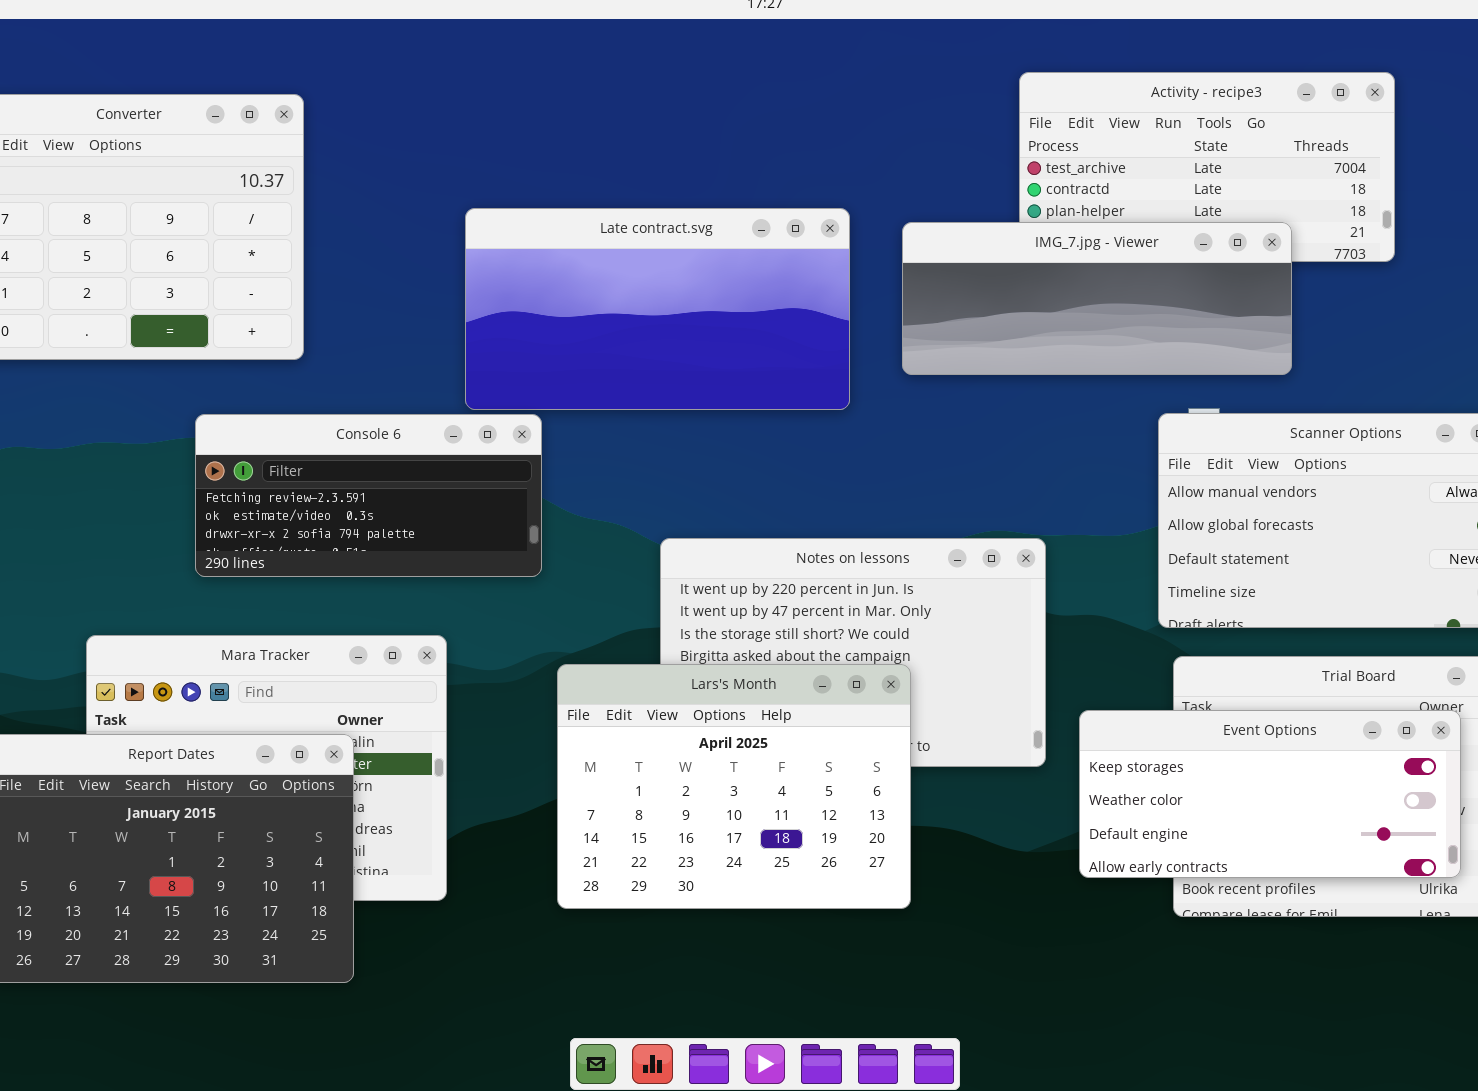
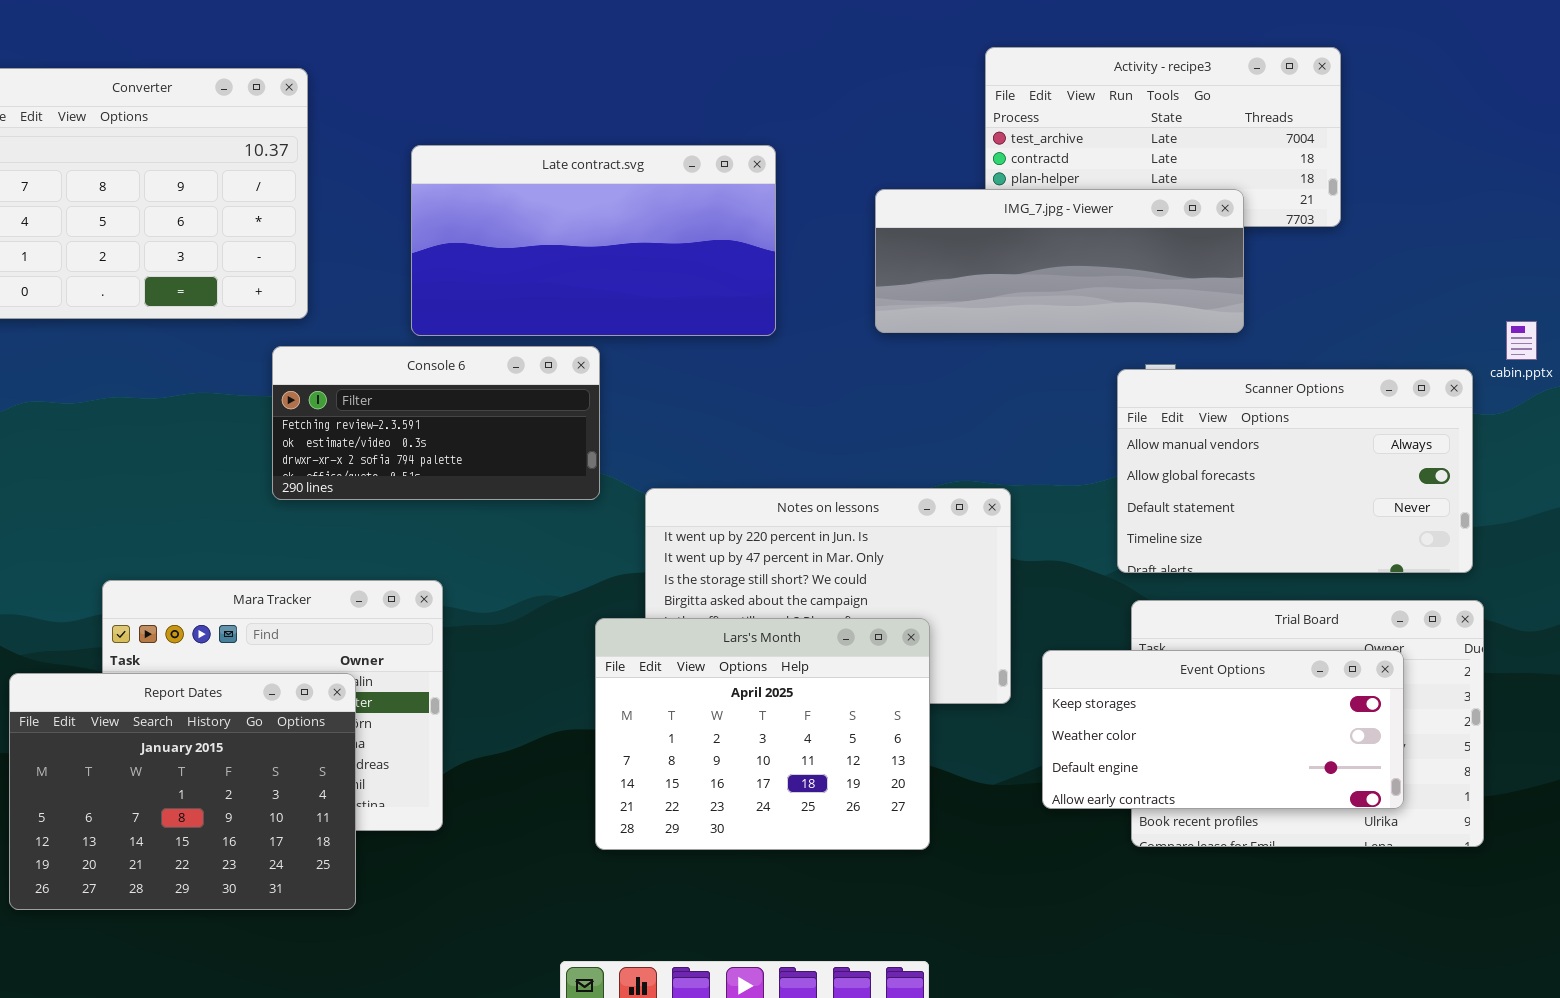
Late contract.svg: [465,208,850,410] -> [411,145,776,336], moved
Console 6: [195,414,542,577] -> [272,346,600,500], moved
Lars's Month: [557,664,911,909] -> [595,618,930,850], moved

